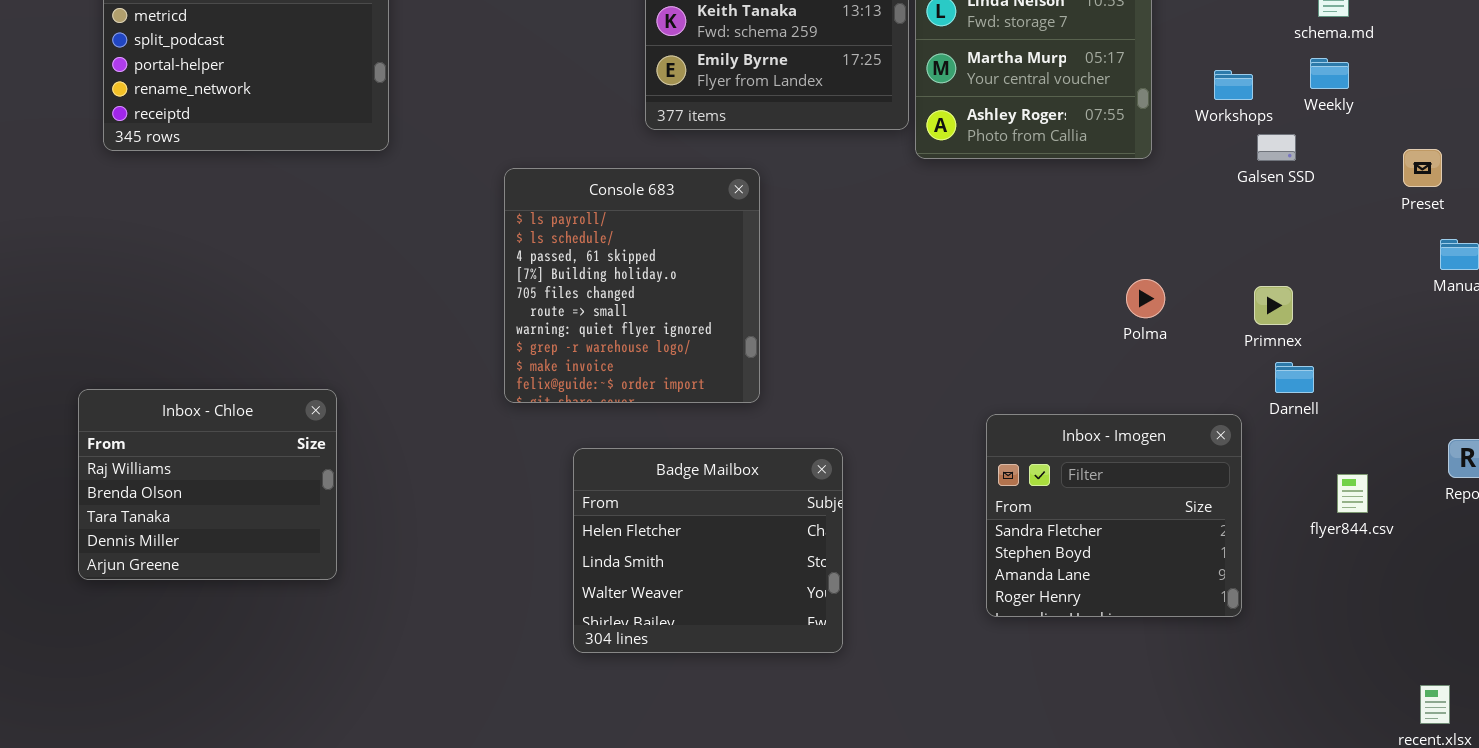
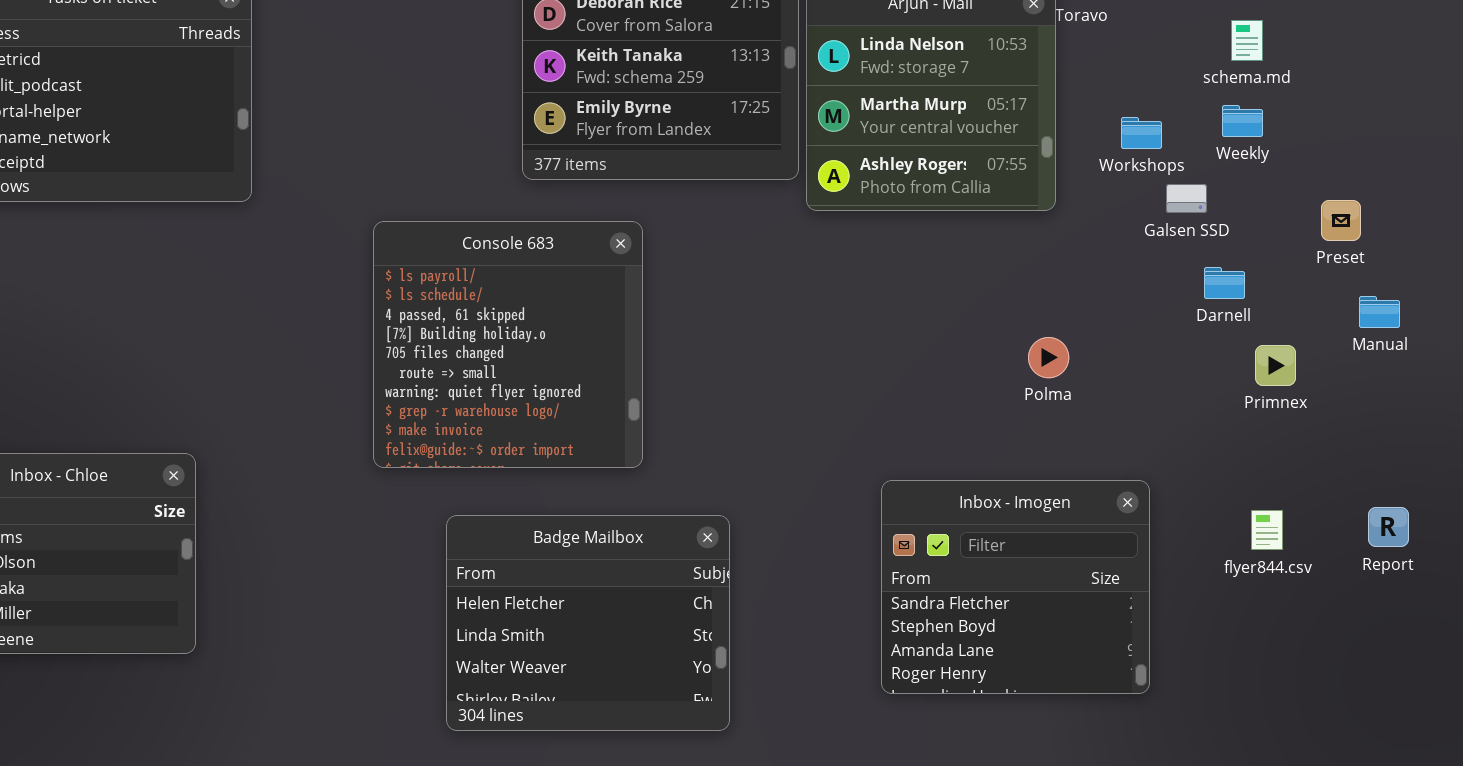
Primnex: [1254,286,1293,325] -> [1255,345,1296,386], moved
Darnell: [1275,362,1314,393] -> [1204,267,1245,299], moved
flyer844.csv: [1337,474,1368,513] -> [1251,510,1283,550], moved

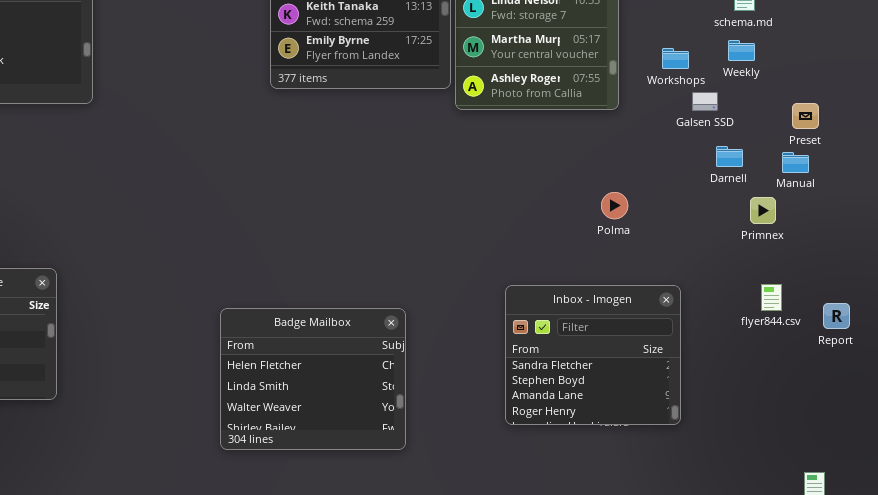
Console 683: [373,221,643,468] -> none, closed
Manual: [1359,296,1400,328] -> [782,152,809,173], moved
flyer844.csv: [1251,510,1283,550] -> [761,284,782,311], moved

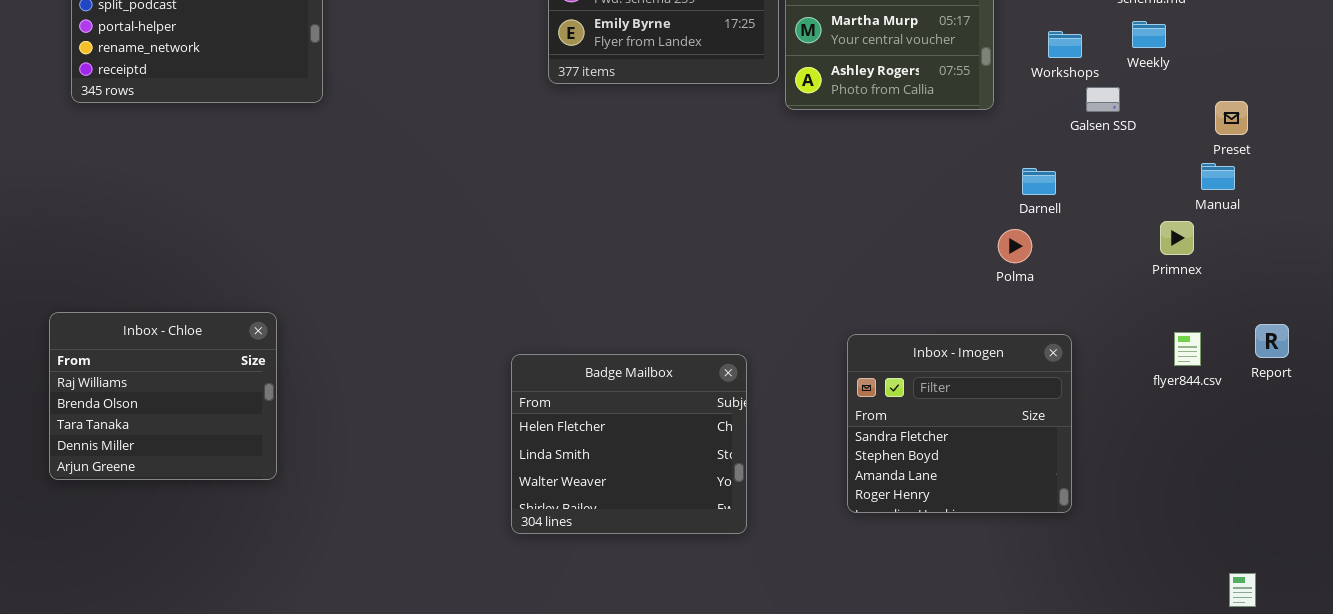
Darnell: [716,146,743,167] -> [1022,168,1056,195], moved
Polma: [601,192,628,219] -> [998,229,1032,263], moved
Report: [823,303,850,329] -> [1255,324,1289,358], moved
Badge Mailbox: [220,308,406,450] -> [511,354,747,534], moved

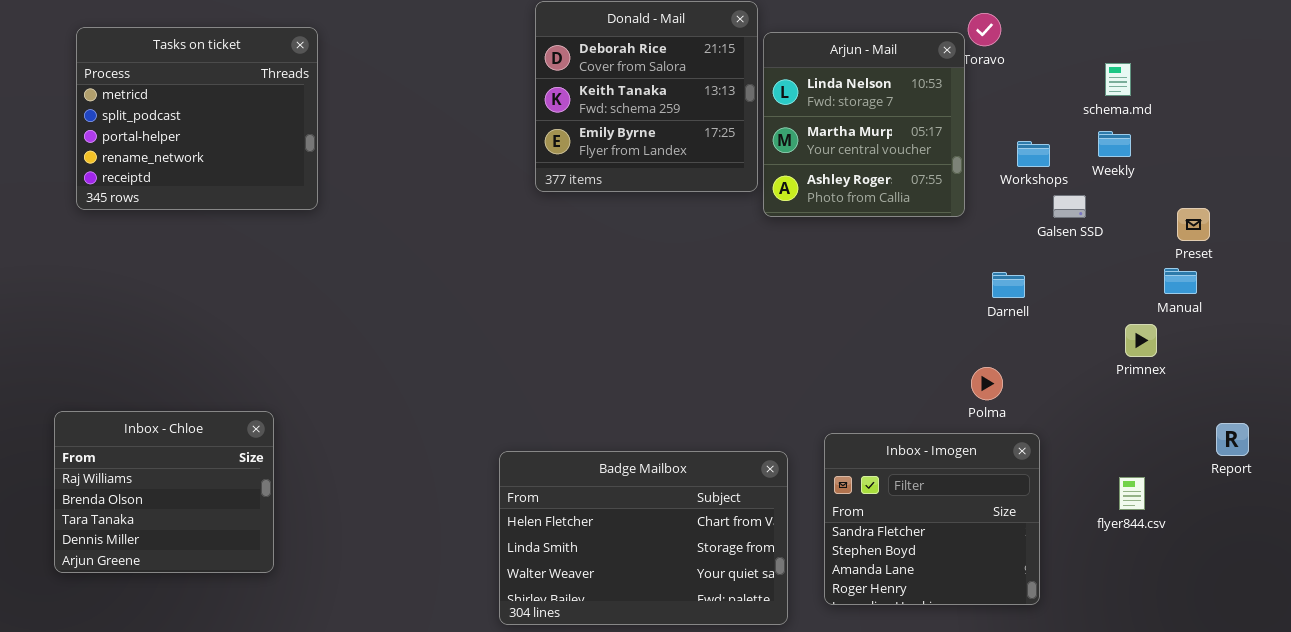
Polma: [998,229,1032,263] -> [971,367,1003,400], moved
flyer844.csv: [1174,332,1201,366] -> [1119,477,1145,510], moved
Badge Mailbox: [511,354,747,534] -> [499,451,788,625], resized

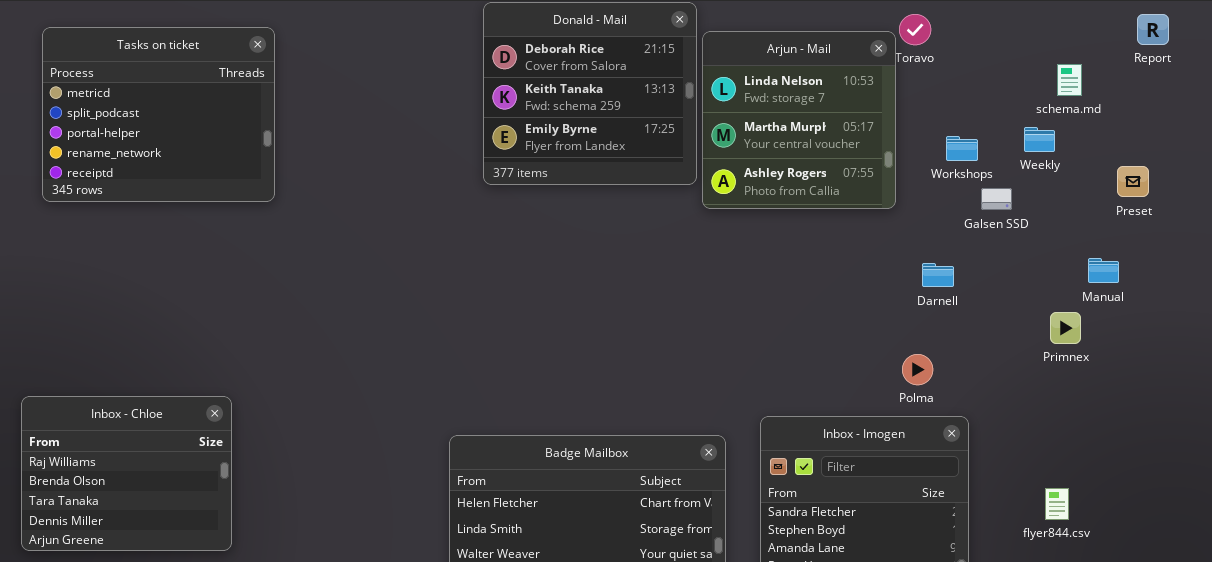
schema.md: [1105,63,1131,96] -> [1057,64,1082,96], moved
Preset: [1177,208,1210,241] -> [1117,166,1149,197], moved
Report: [1216,423,1249,456] -> [1137,14,1169,45], moved
flyer844.csv: [1119,477,1145,510] -> [1045,488,1069,520], moved

